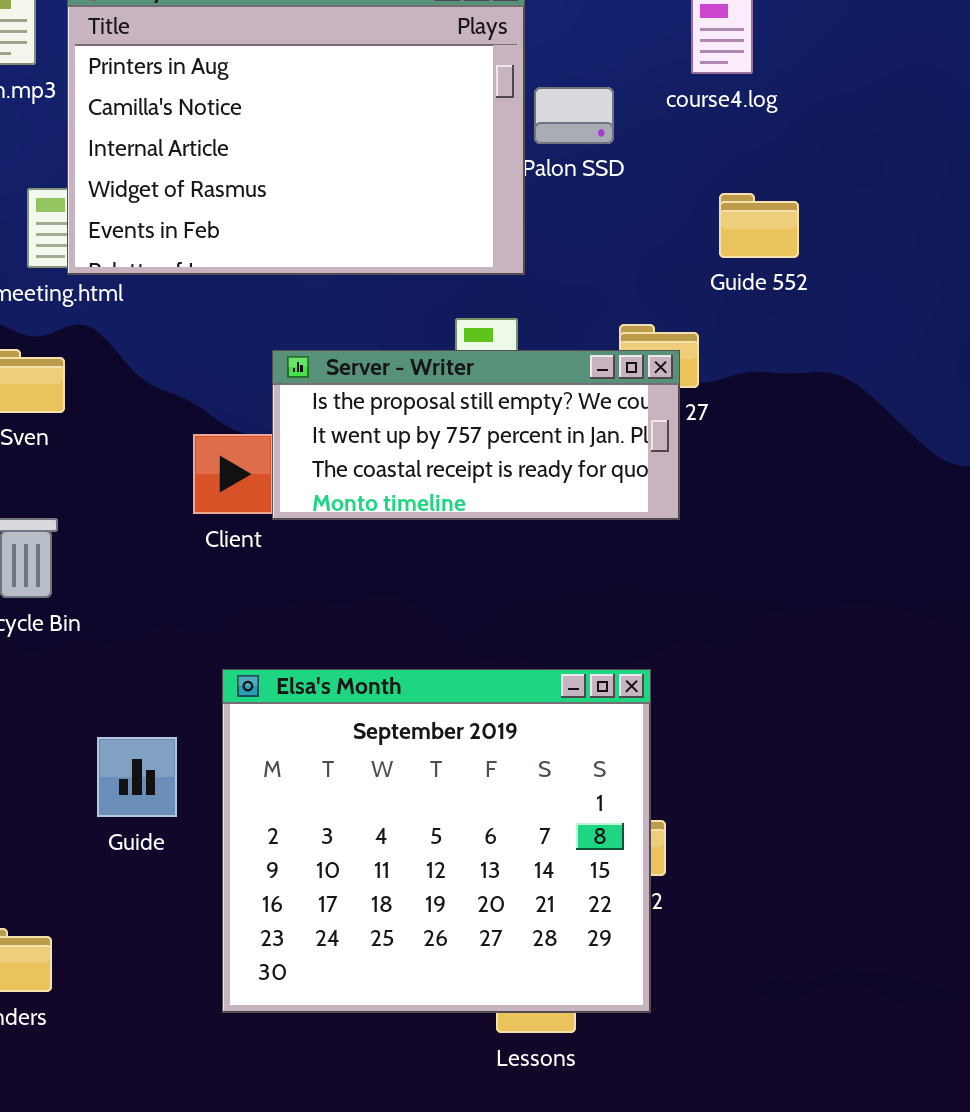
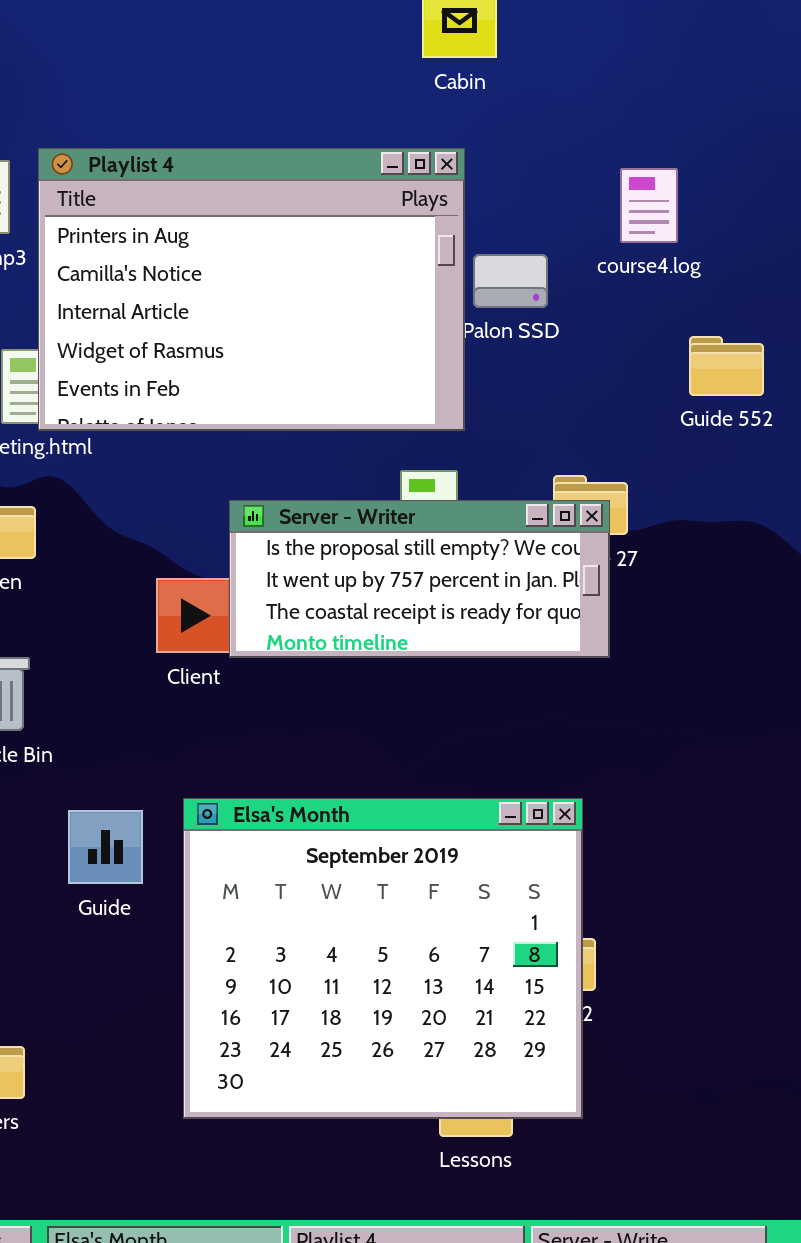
Guide 552: [719,193,799,258] -> [689,336,764,396], moved
Guide: [97,737,177,817] -> [68,810,143,884], moved

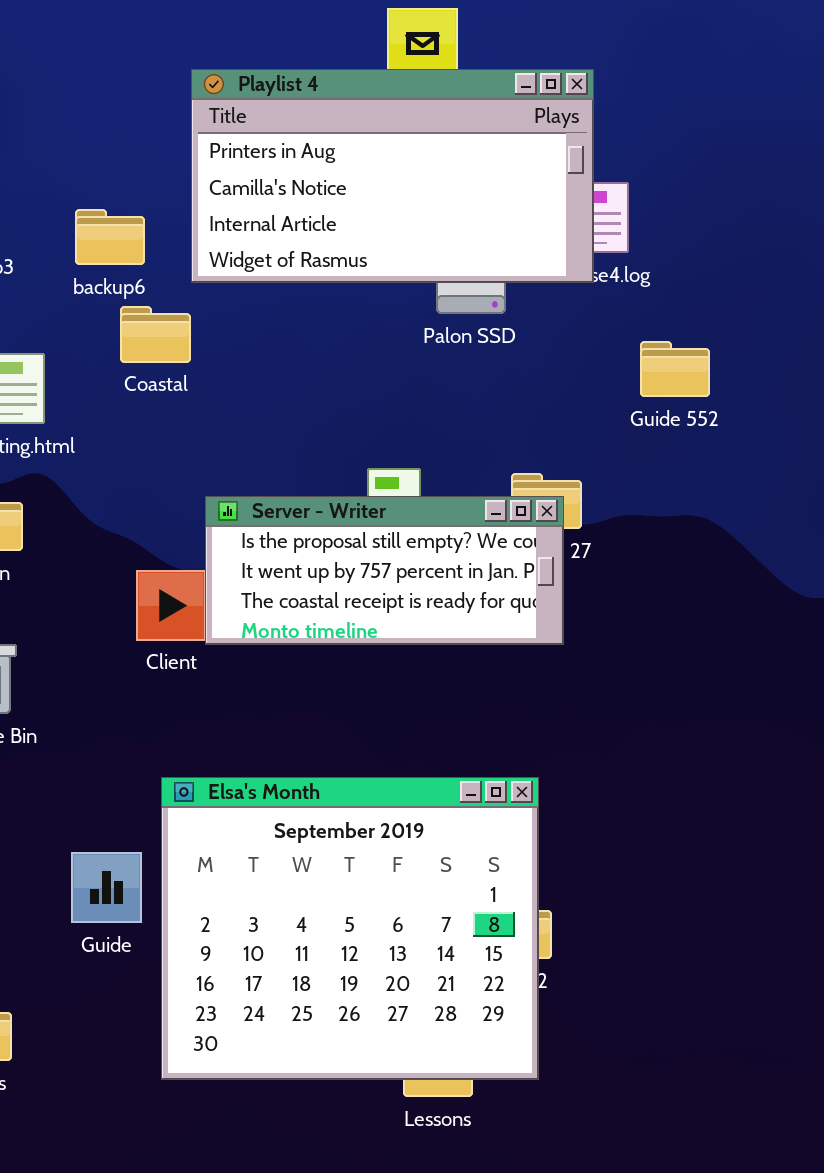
Playlist 4: [38,148,465,431] -> [191,69,594,283], moved, resized
Guide: [68,810,143,884] -> [71,852,142,923], moved

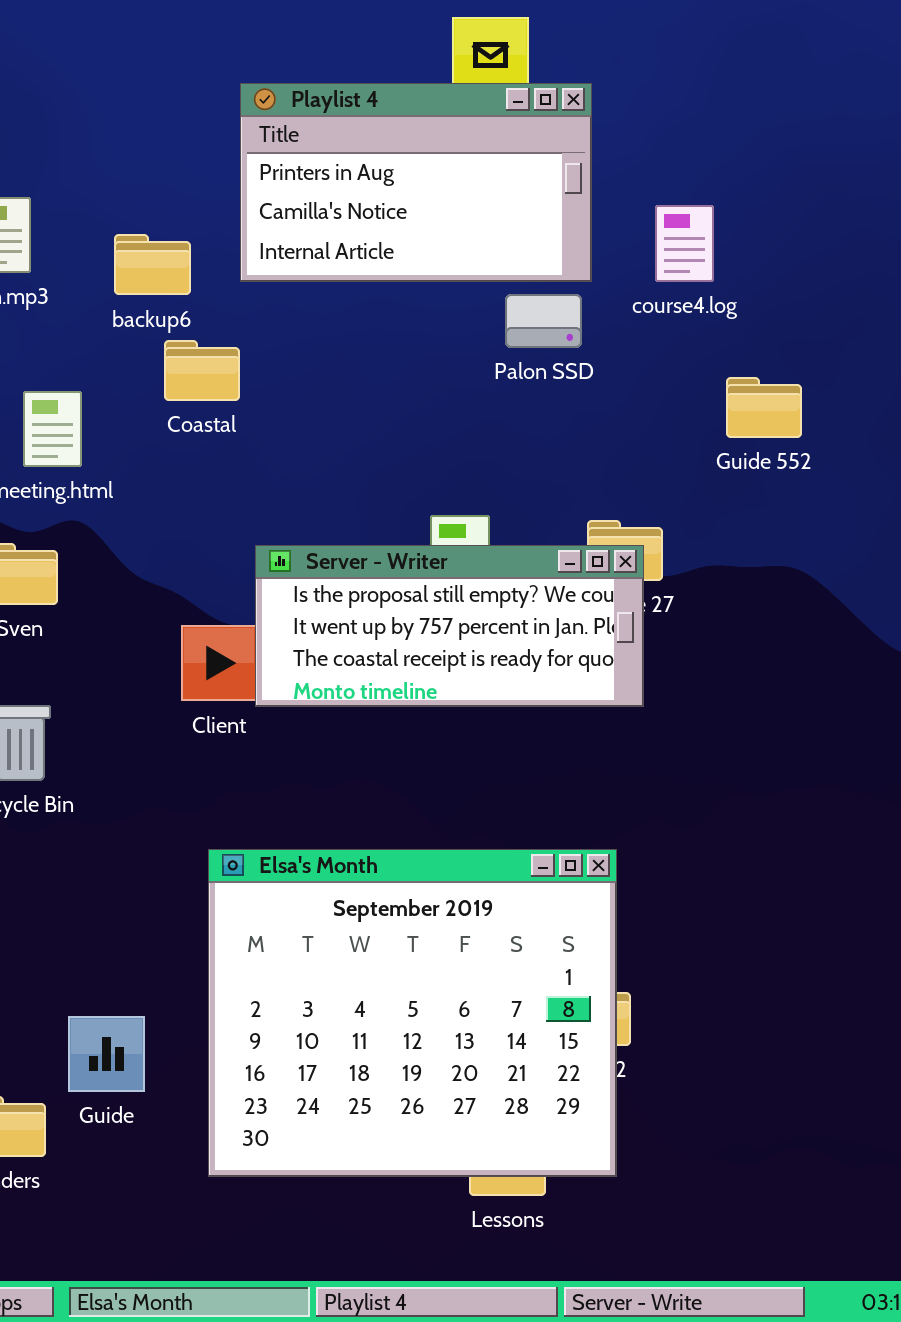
Playlist 4: [191,69,594,283] -> [240,83,592,282], resized
Guide: [71,852,142,923] -> [68,1016,145,1092], moved

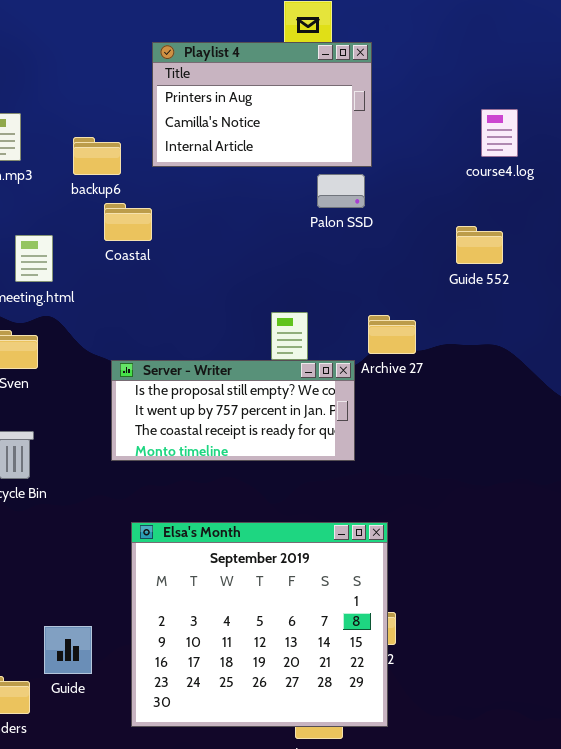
course4.log: [655,205,714,282] -> [481,109,518,157], moved
Server - Writer: [255,545,644,707] -> [111,360,355,461], moved

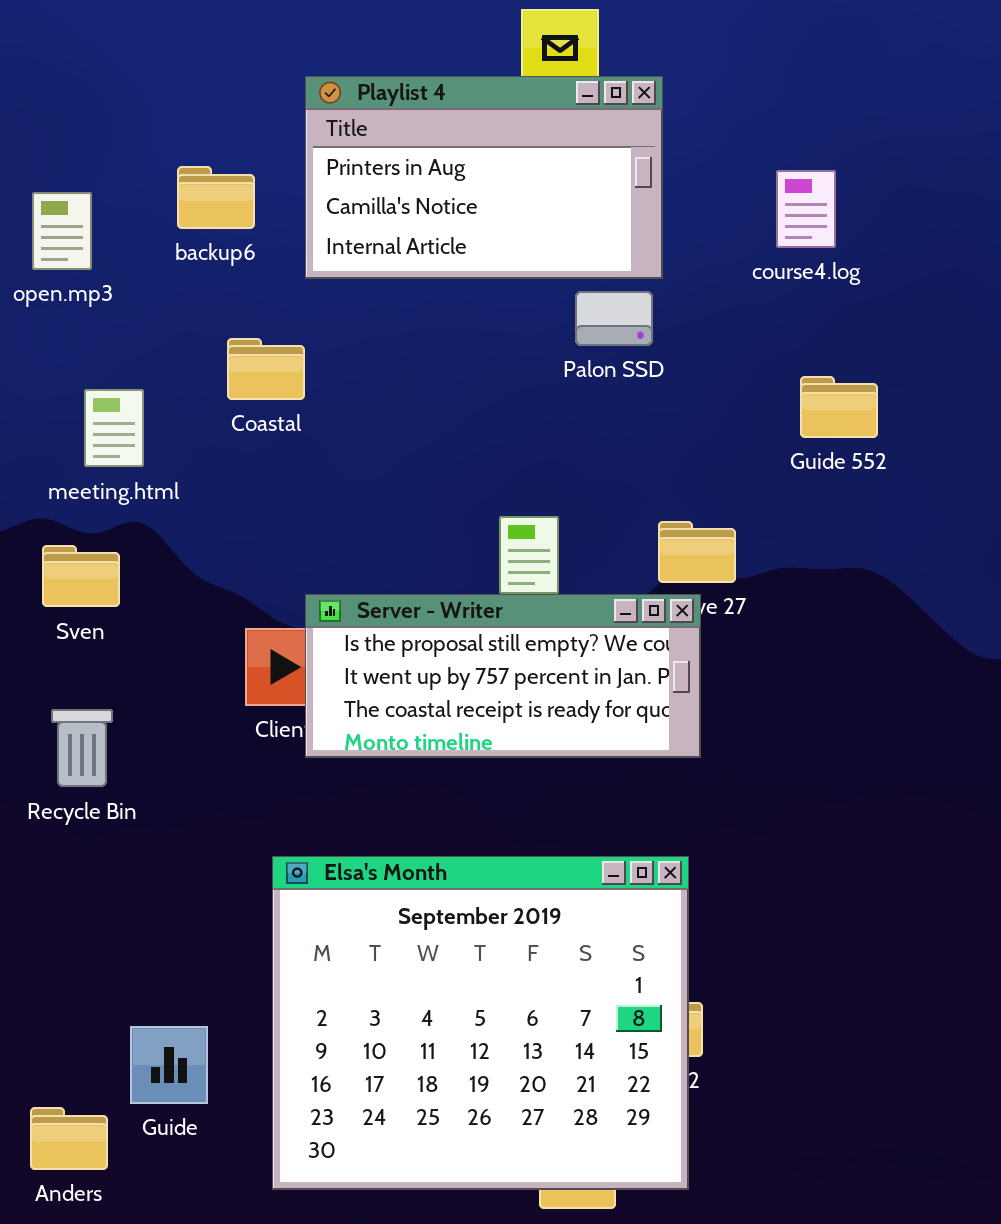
course4.log: [481,109,518,157] -> [776,170,836,248], moved
backup6: [73,137,121,175] -> [177,166,255,229], moved
Server - Writer: [111,360,355,461] -> [305,594,701,758], moved

